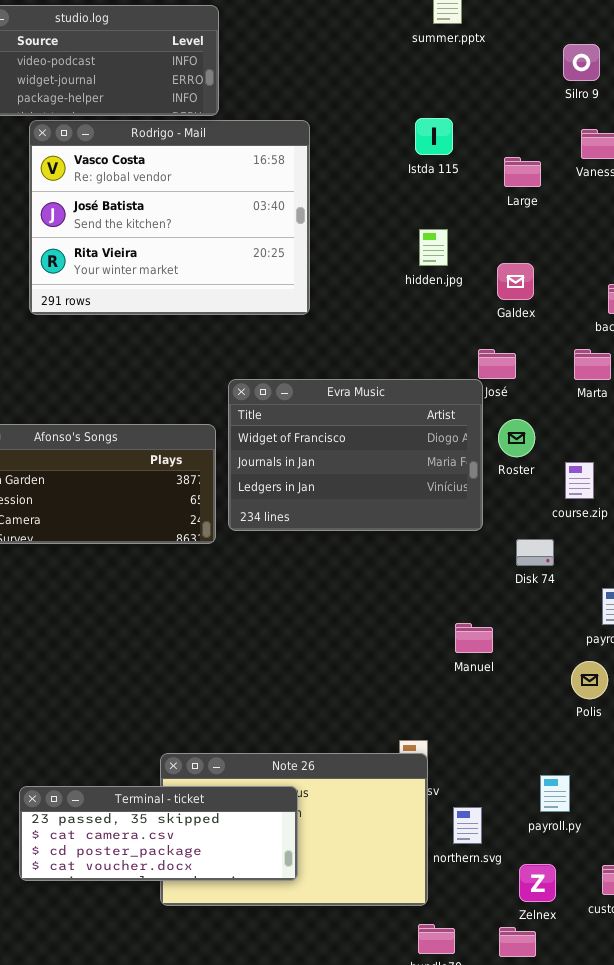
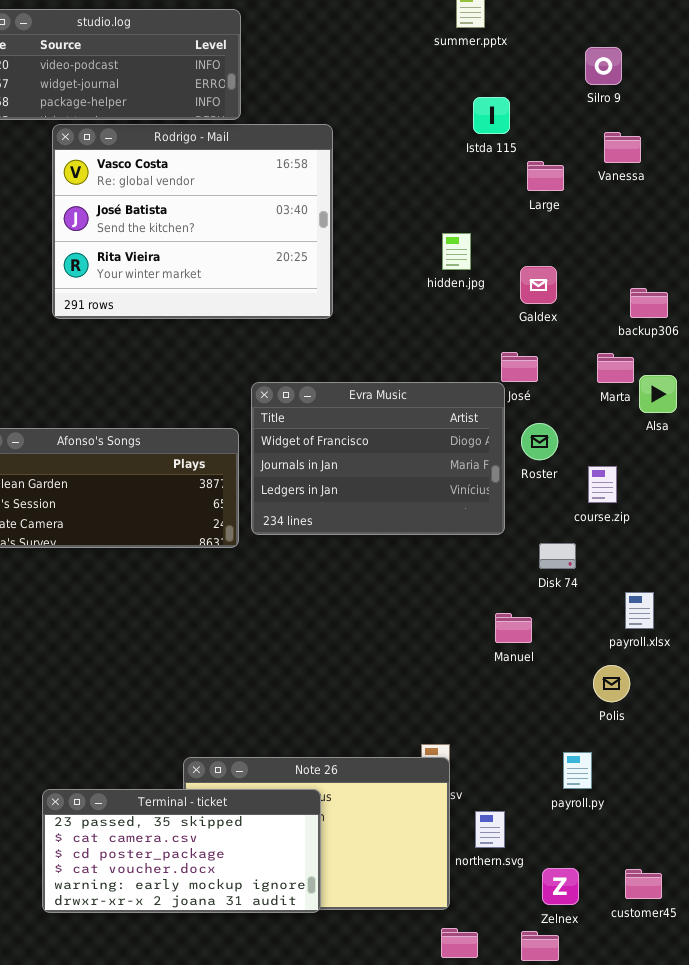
Istda 115: [415,118,453,155] -> [473,97,510,134], moved
Manuel: [455,623,493,653] -> [495,613,532,643], moved
payroll.py: [540,775,570,812] -> [563,752,592,789], moved
Terminal - ticket: [19,786,298,881] -> [42,789,321,913], resized

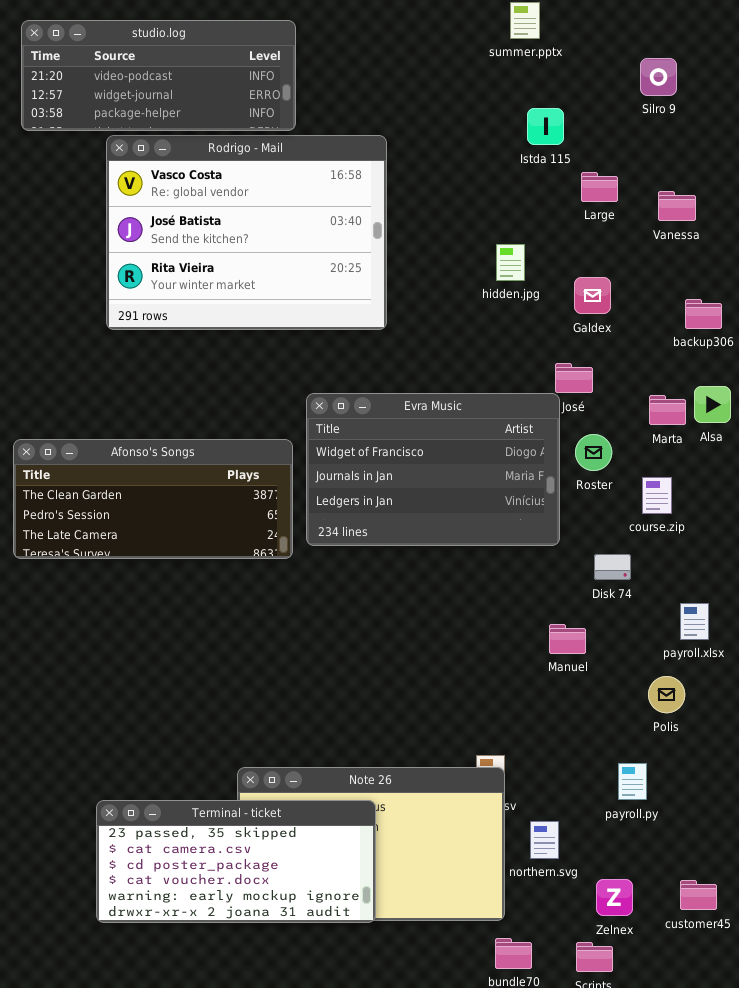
Vanessa: [604,132,641,163] -> [658,191,696,221], moved
Marta: [597,353,634,383] -> [649,395,686,425], moved

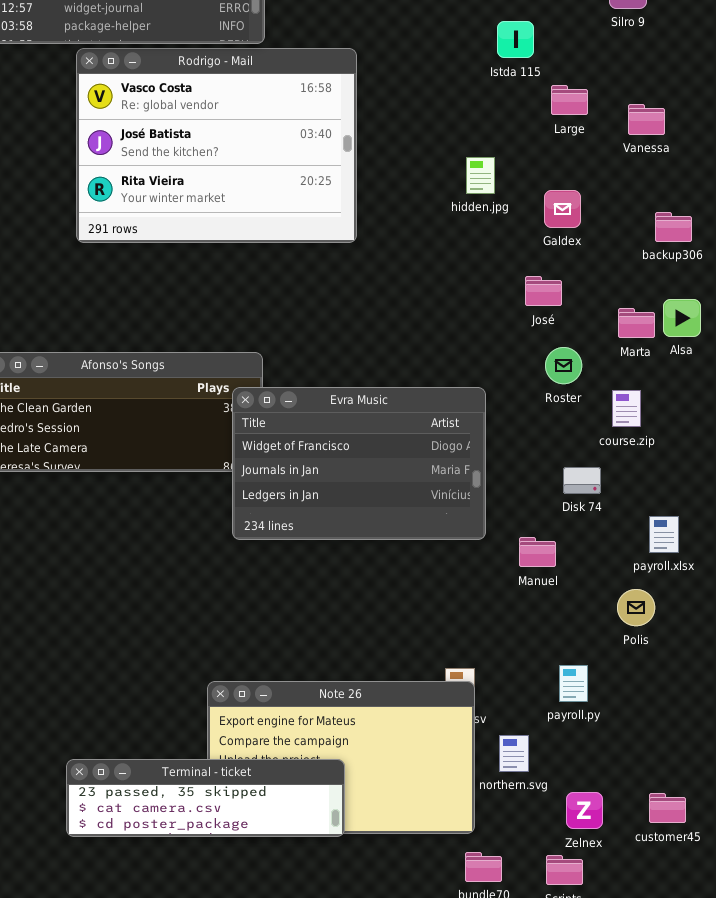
Evra Music: [306,393,560,546] -> [232,387,486,540], moved
payroll.py: [618,763,647,800] -> [559,665,588,702], moved
Terminal - ticket: [96,800,376,923] -> [66,759,345,837], resized

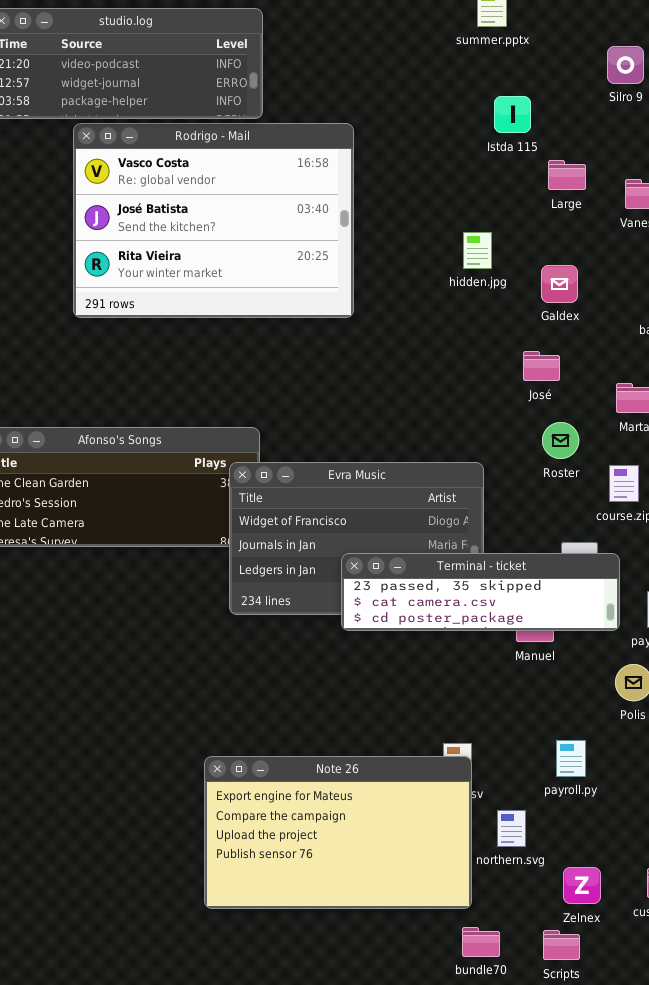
Terminal - ticket: [66,759,345,837] -> [341,553,620,631], moved

